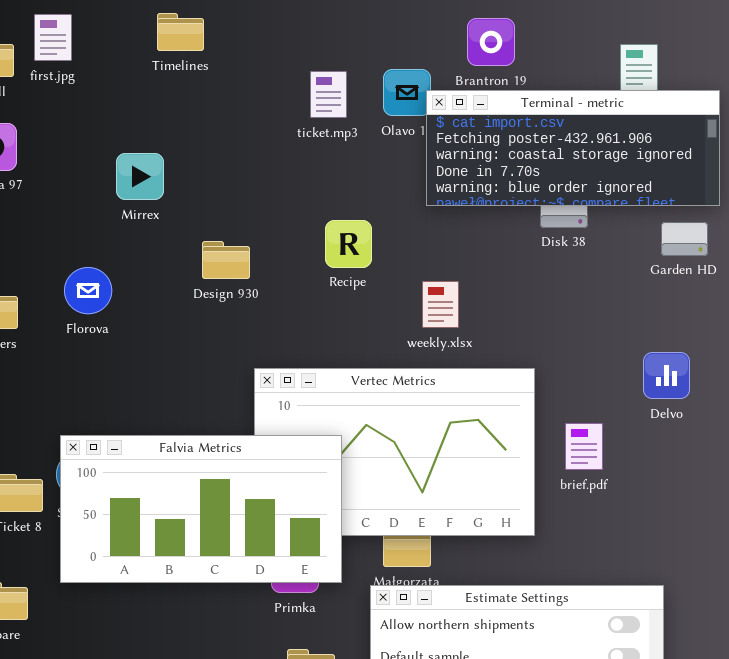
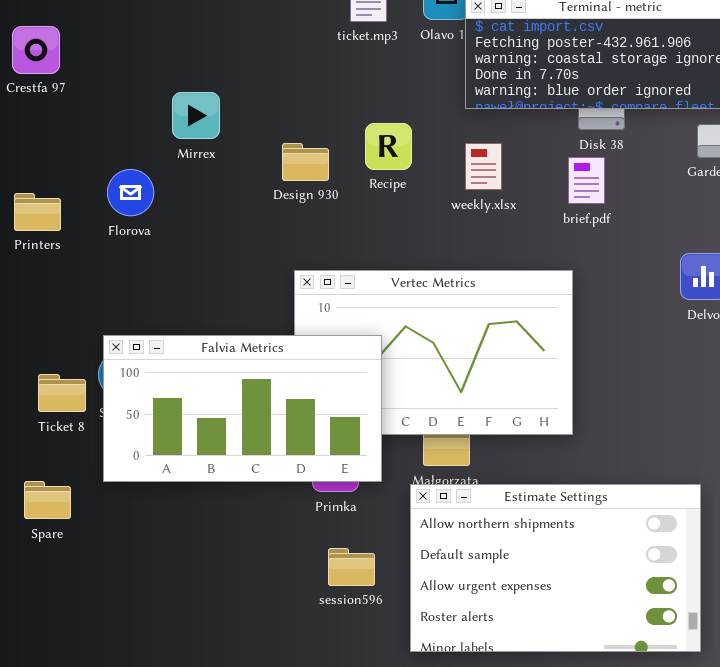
Mirrex: [116,153,164,200] -> [172,92,220,139], moved
Design 930: [202,241,250,279] -> [282,143,329,181], moved
weekly.xlsx: [422,281,459,328] -> [465,143,502,190], moved
brief.pdf: [565,423,603,470] -> [568,157,605,204], moved

